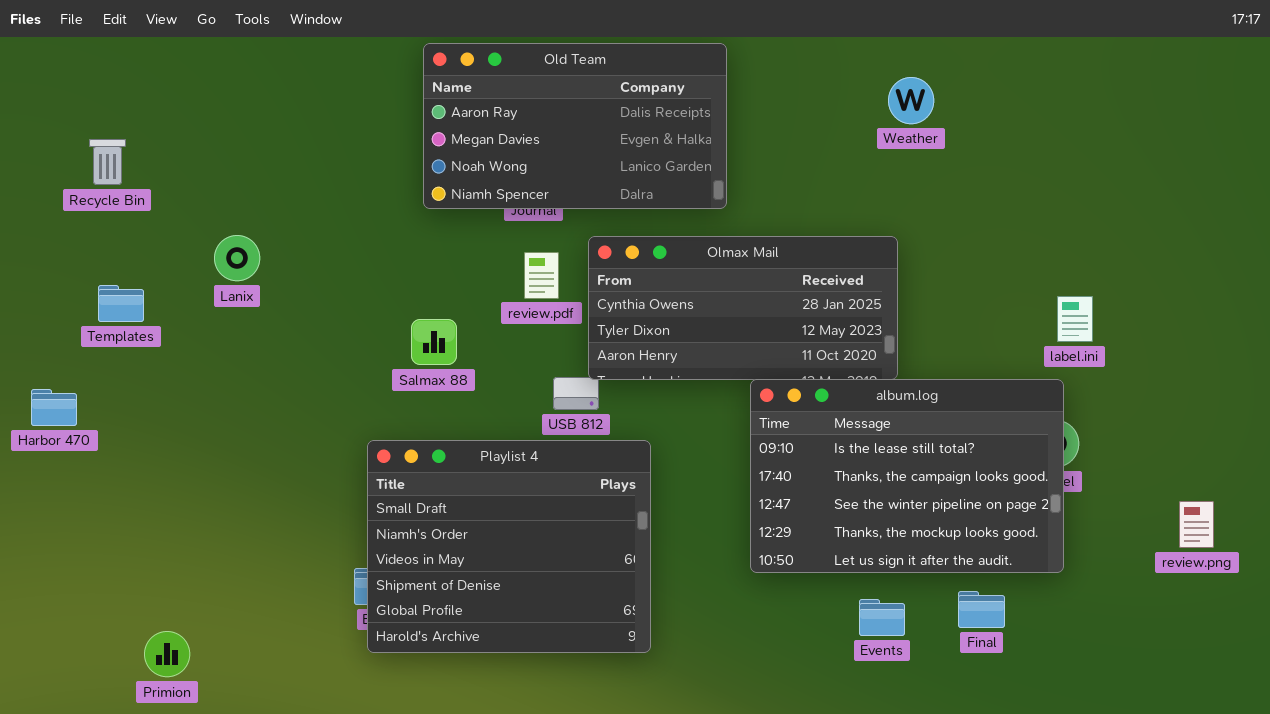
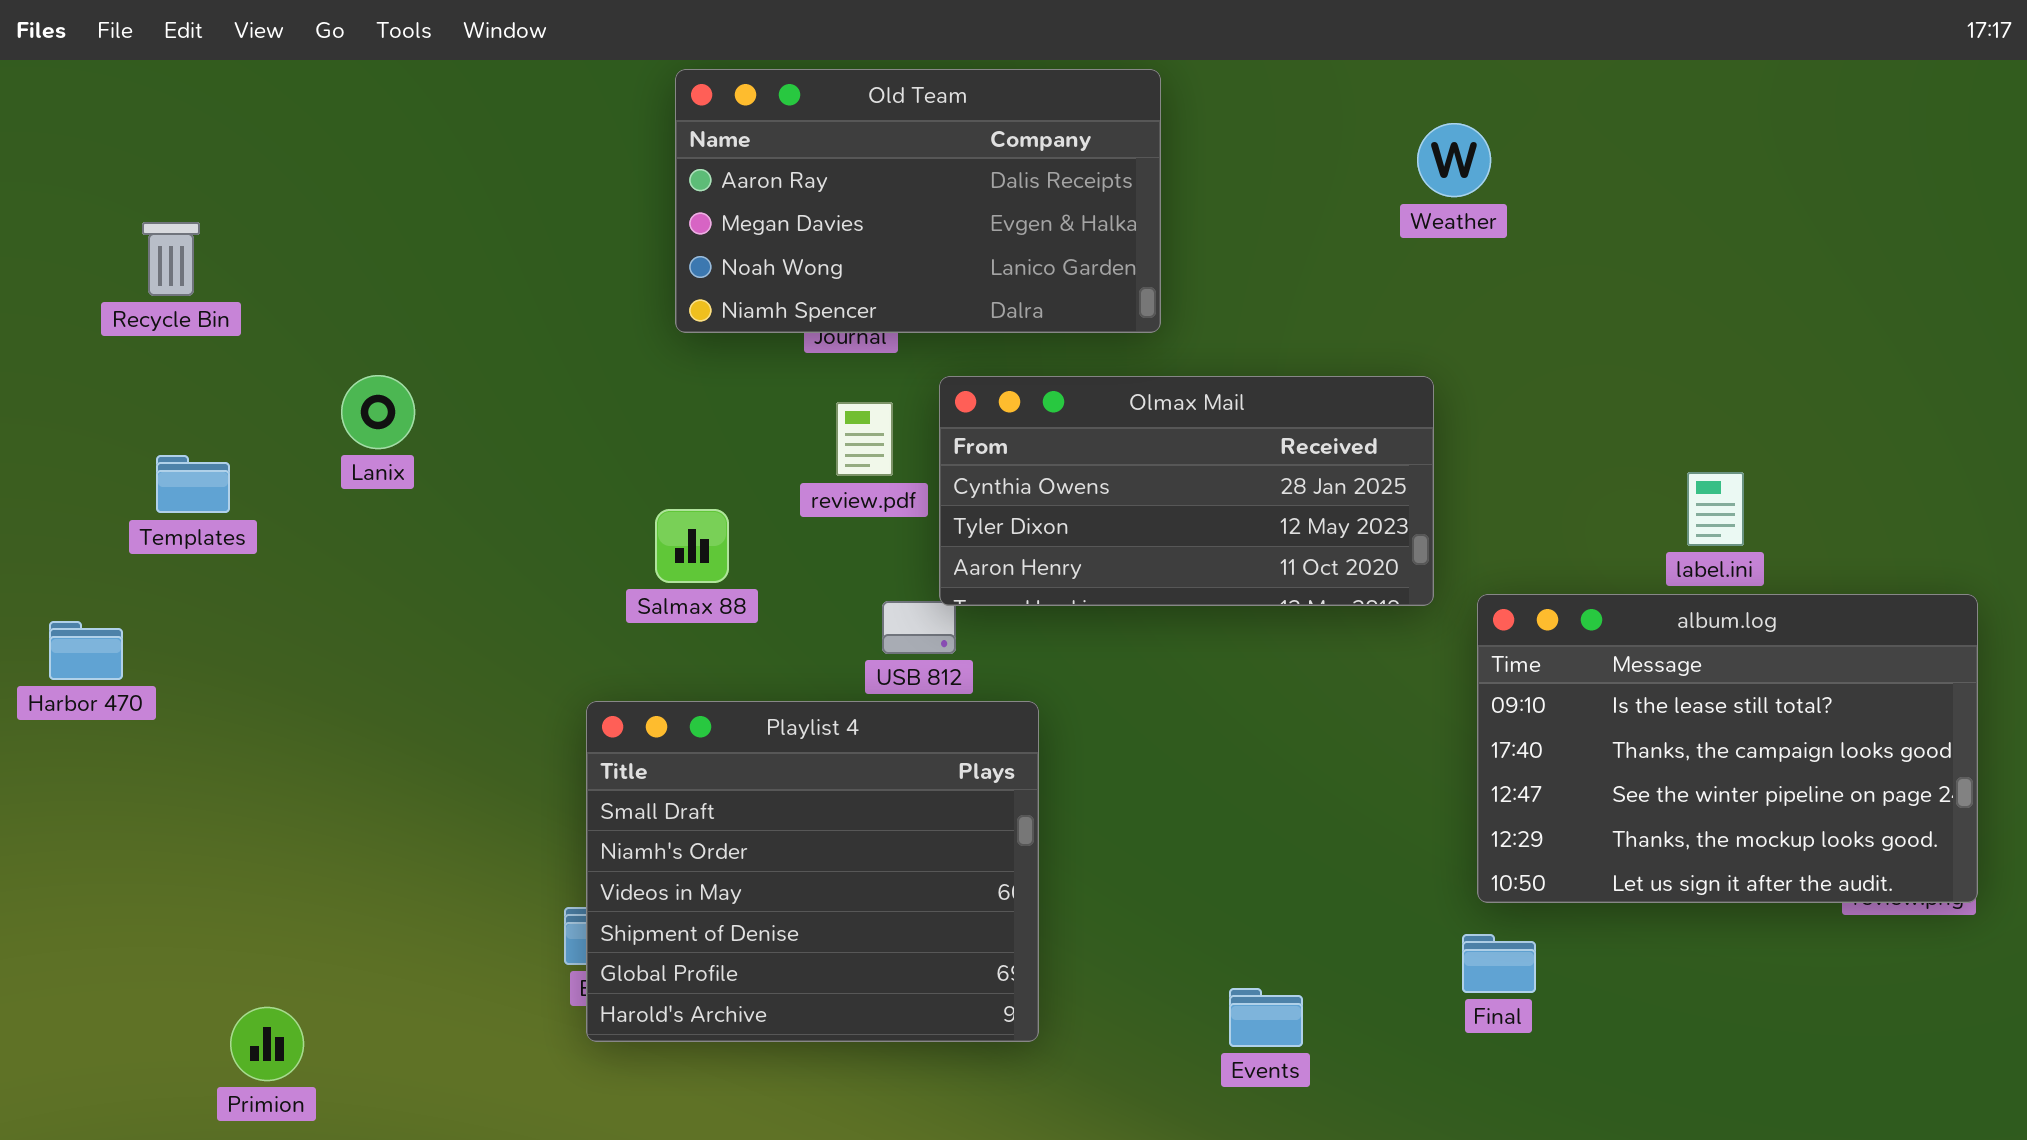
album.log: [750,379,1064,573] -> [1477,594,1978,903], moved
Final: [958,591,1005,628] -> [1462,934,1536,993], moved
Events: [859,599,905,636] -> [1229,988,1303,1047], moved

